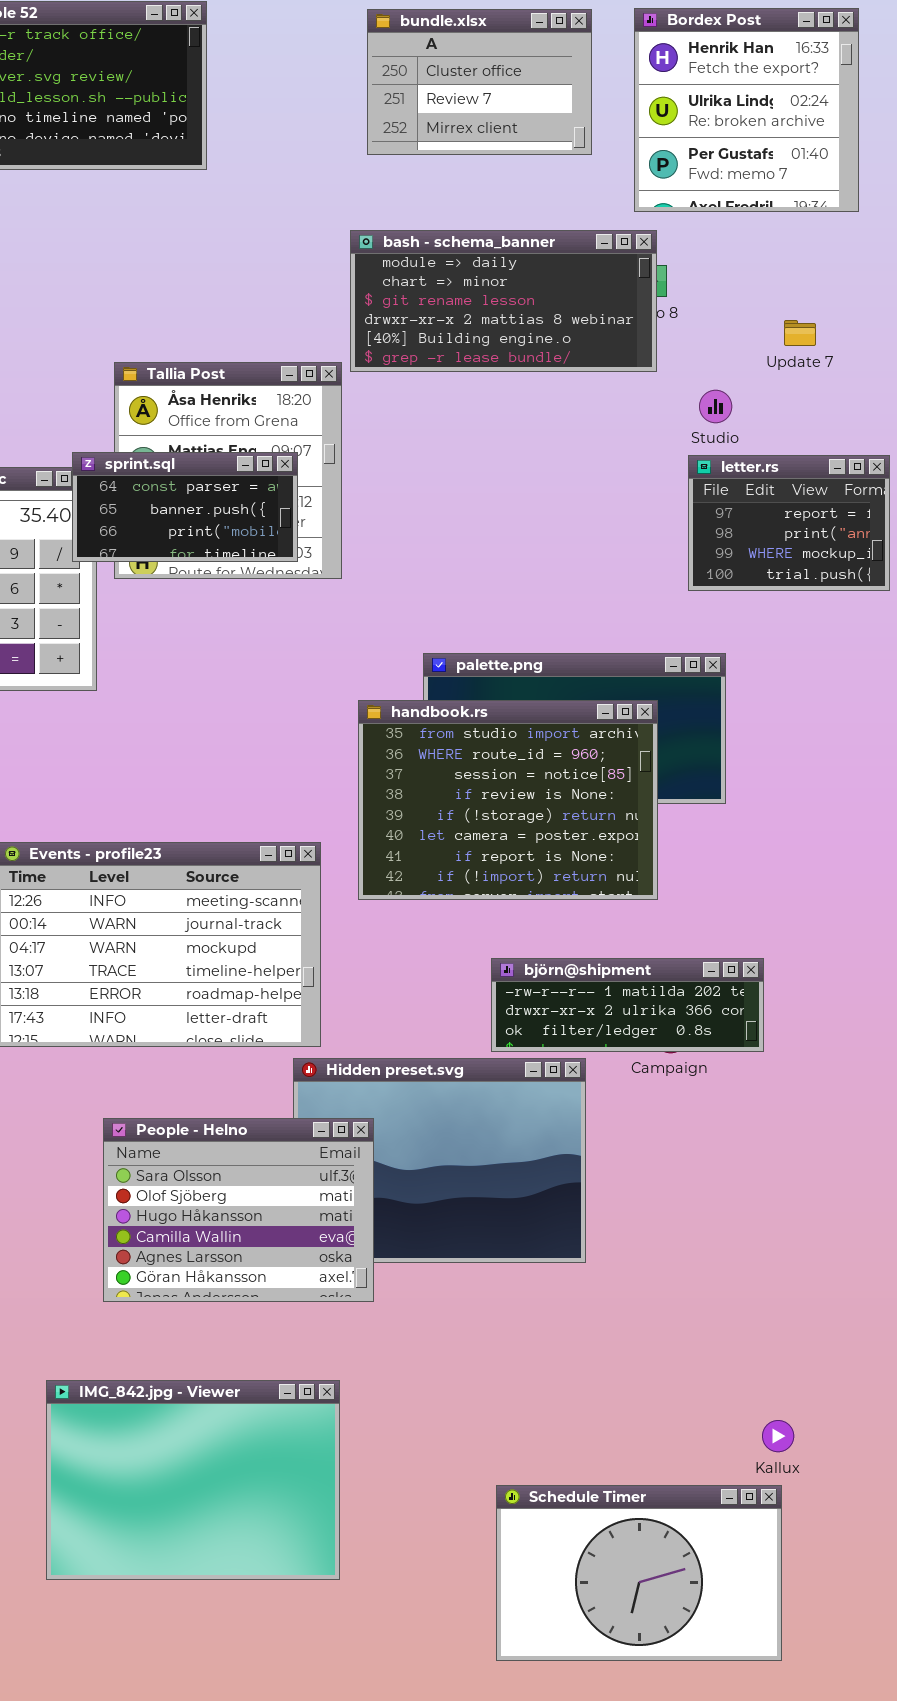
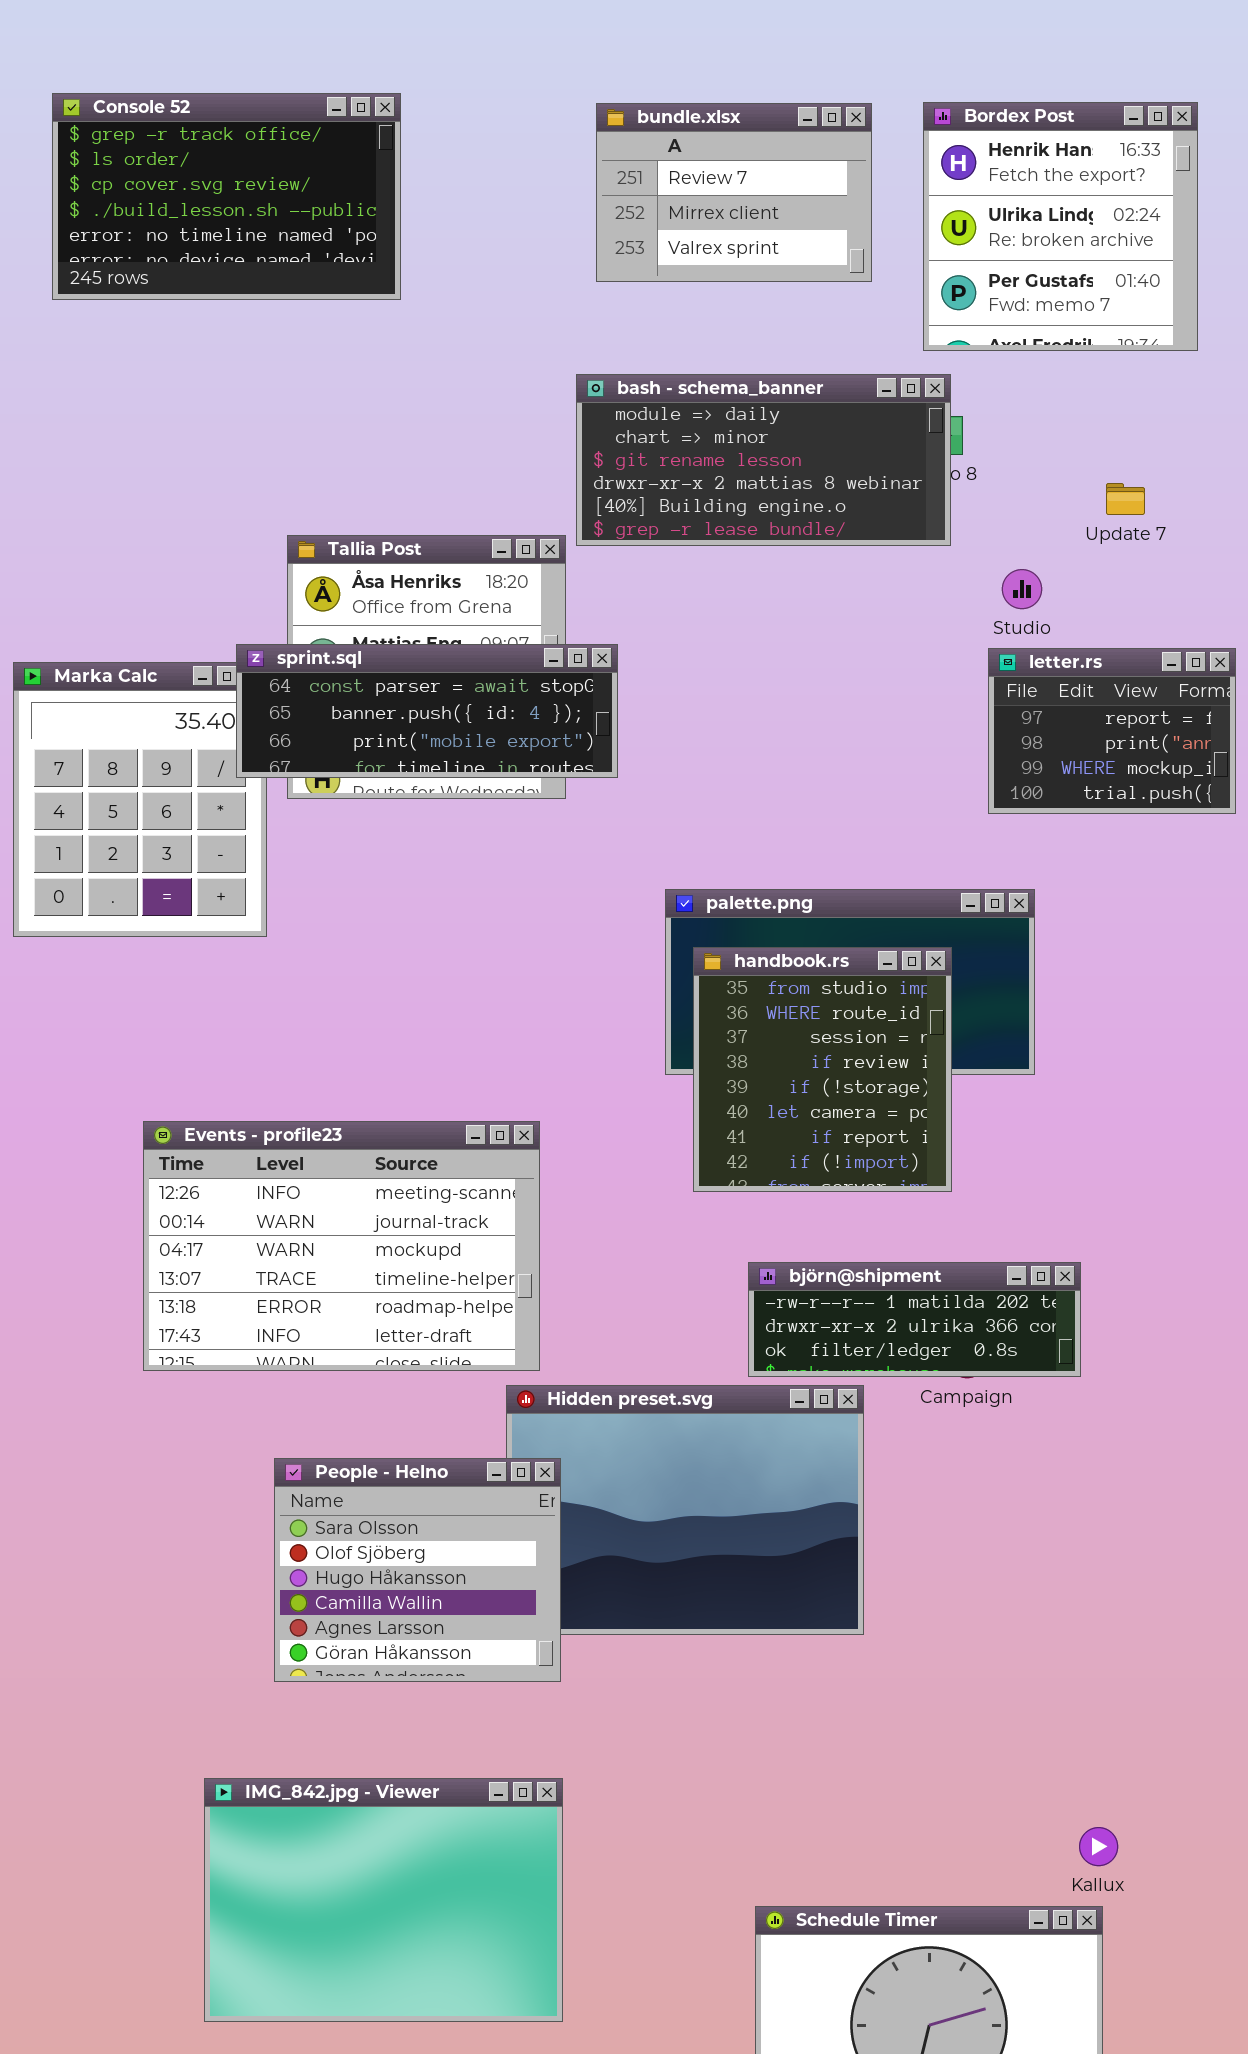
bundle.xlsx: [367,9,592,155] -> [596,103,872,282], scrolled down 1 row
sprint.sql: [72,452,298,562] -> [236,644,618,778], resized
handbook.rs: [358,700,658,900] -> [693,947,952,1192], resized
People - Helno: [103,1118,374,1302] -> [274,1458,561,1682], resized

